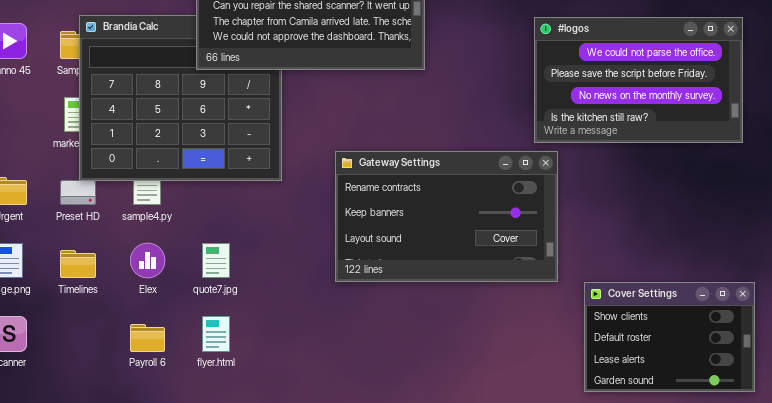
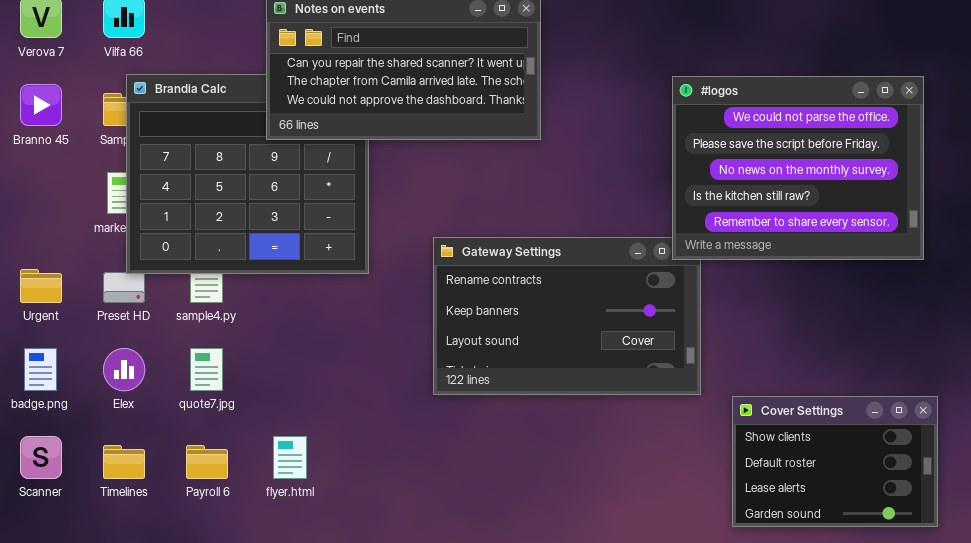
#logos: [534,17,743,143] -> [672,76,924,260], resized
Elex: [130,243,165,278] -> [103,348,145,391], moved
quote7.jpg: [202,243,230,278] -> [190,348,223,391], moved
Timelines: [60,250,96,278] -> [103,445,145,479], moved

